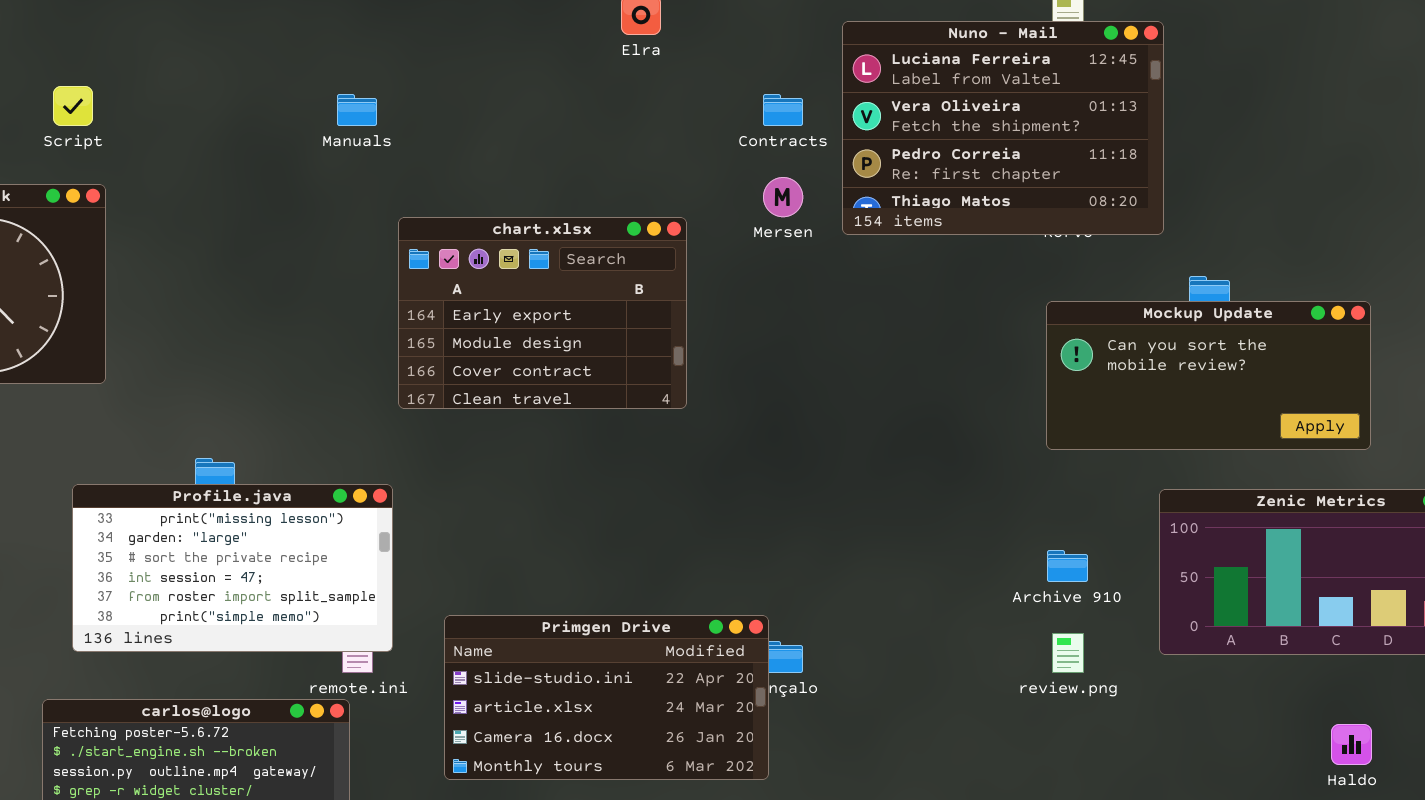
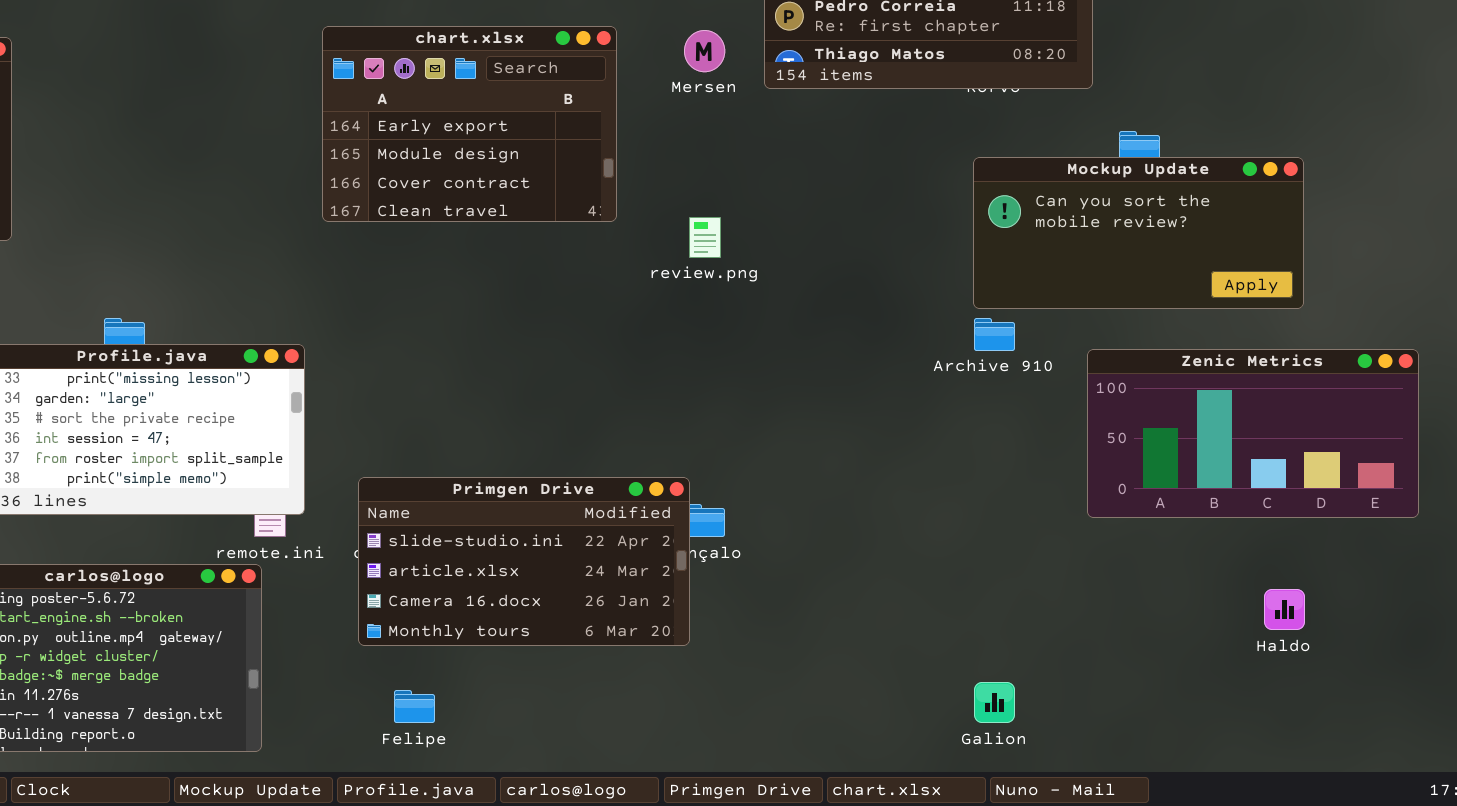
chart.xlsx: [398,217,687,409] -> [322,26,617,222], moved
Archive 910: [1047,550,1088,582] -> [974,318,1015,351], moved
review.png: [1052,633,1084,673] -> [689,217,721,258], moved

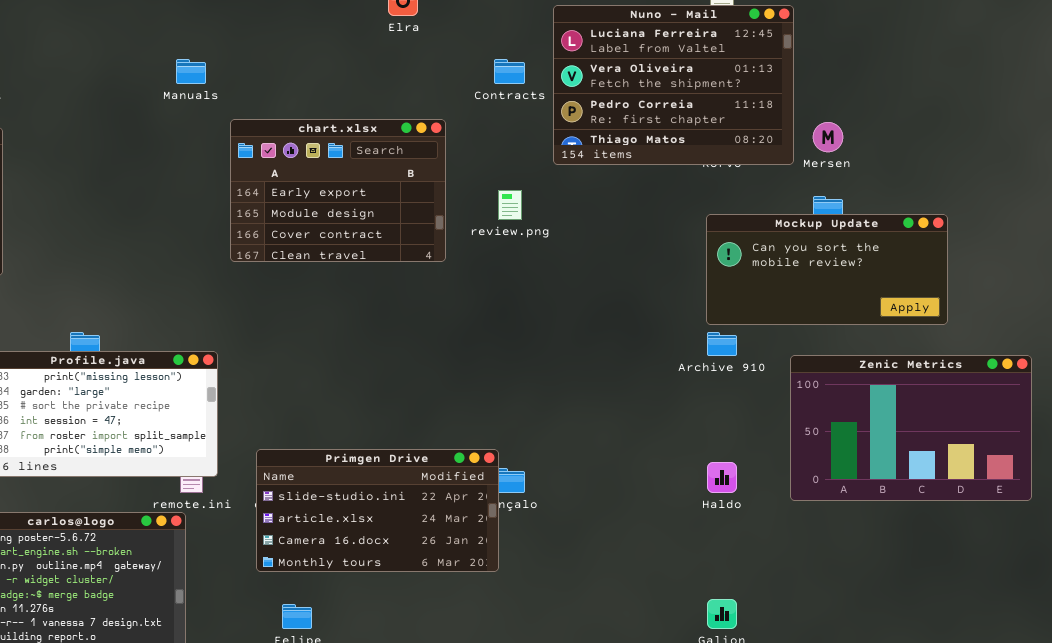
Mersen: [684,30,725,72] -> [813,122,843,152], moved
review.png: [689,217,721,258] -> [498,190,522,220], moved
Zenic Metrics: [1087,349,1419,518] -> [790,355,1032,501], resized
Haldo: [1264,589,1305,630] -> [707,462,737,493], moved

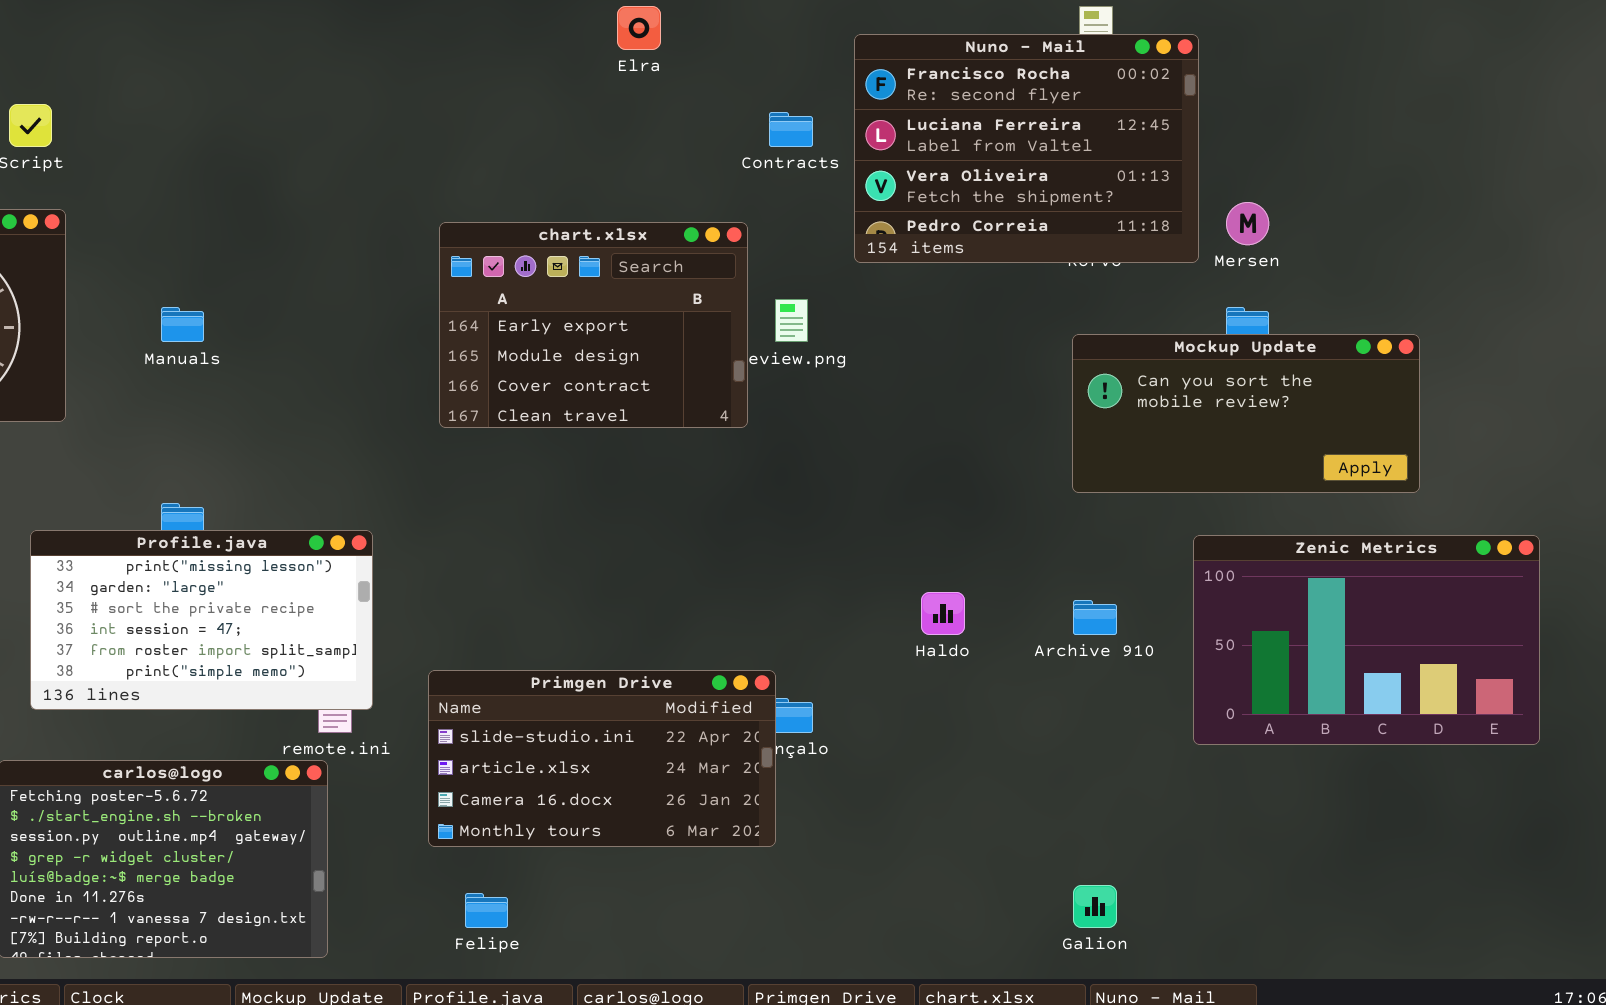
Nuno - Mail: [553,5,794,165] -> [854,34,1199,263], scrolled up 1 row
Manuals: [176,59,206,84] -> [161,307,204,342], moved
chart.xlsx: [230,119,446,262] -> [439,222,748,428], moved
Archive 910: [707,332,737,356] -> [1073,600,1117,635], moved
Haldo: [707,462,737,493] -> [921,592,965,635], moved

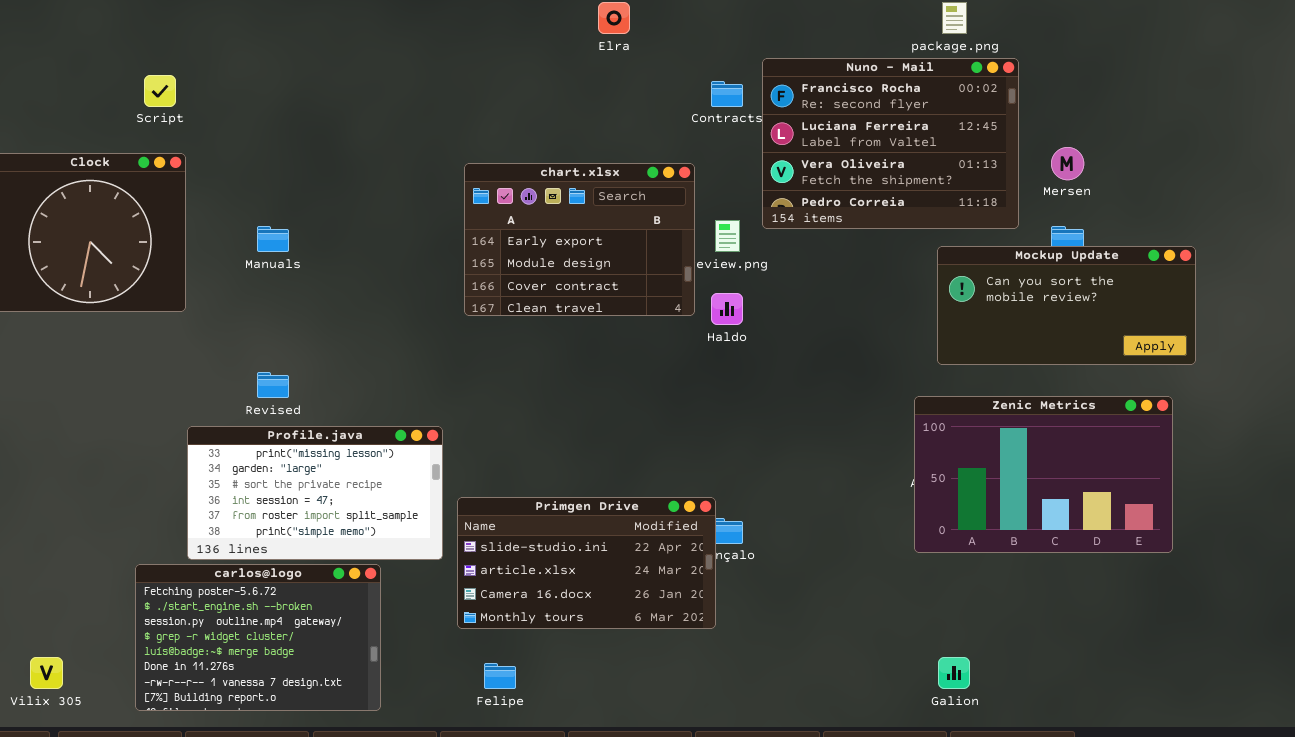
Nuno - Mail: [854,34,1199,263] -> [762,58,1019,229], moved
Profile.java: [30,530,373,710] -> [187,426,443,560], moved
Zenic Metrics: [1193,535,1540,745] -> [914,396,1173,553], moved
Haldo: [921,592,965,635] -> [711,293,743,325], moved

